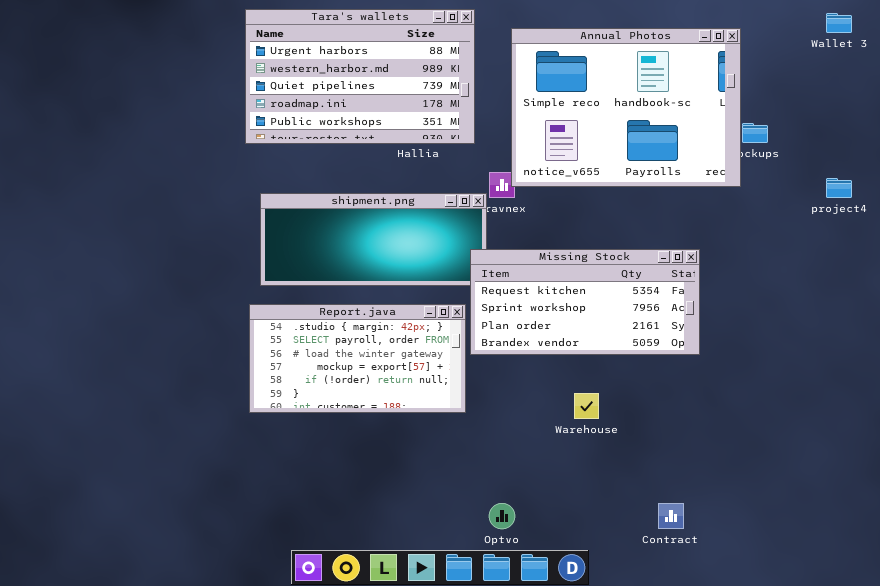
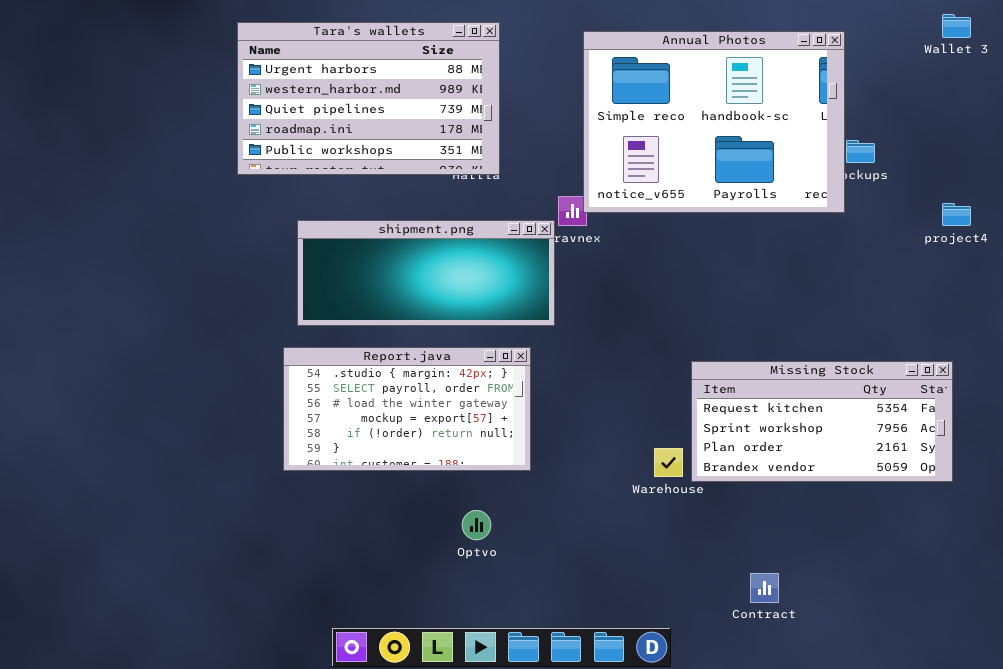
Tara's wallets: [245,9,475,144] -> [237,22,500,175], moved
Missing Stock: [470,249,700,355] -> [691,361,953,482], moved
Optvo: [489,503,515,529] -> [462,510,491,540], moved

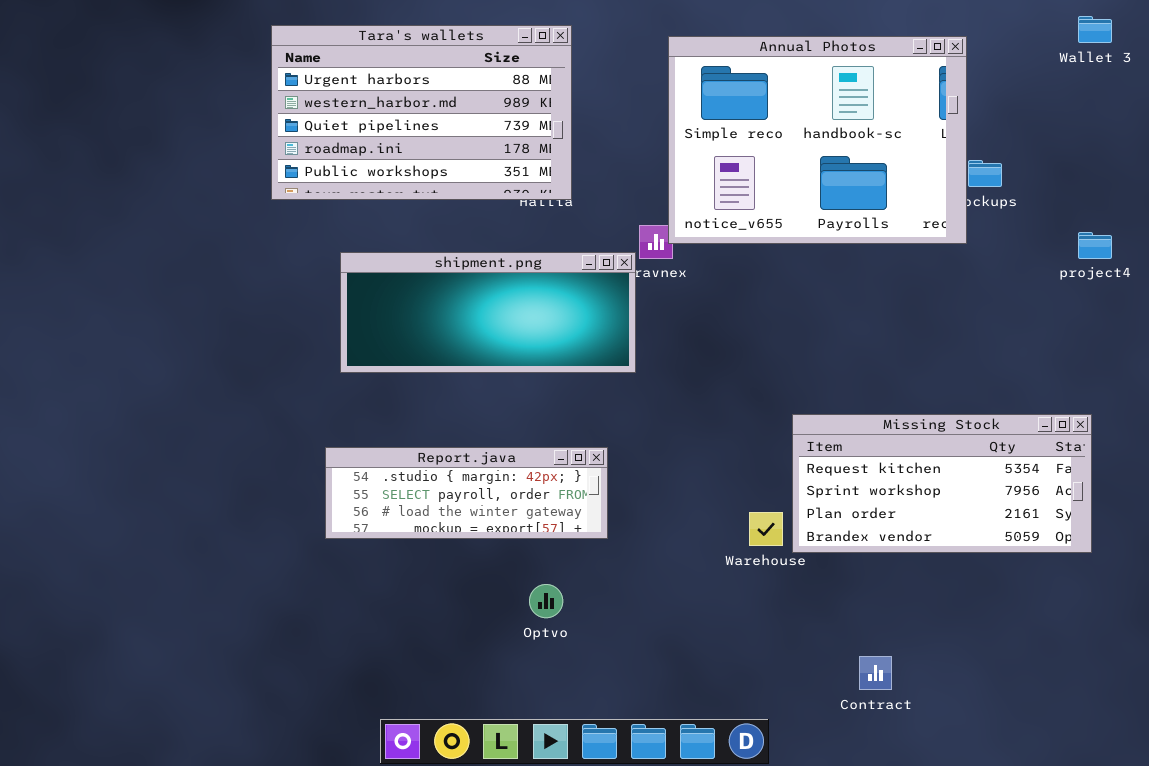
Report.java: [283,347,531,471] -> [325,447,608,539], resized

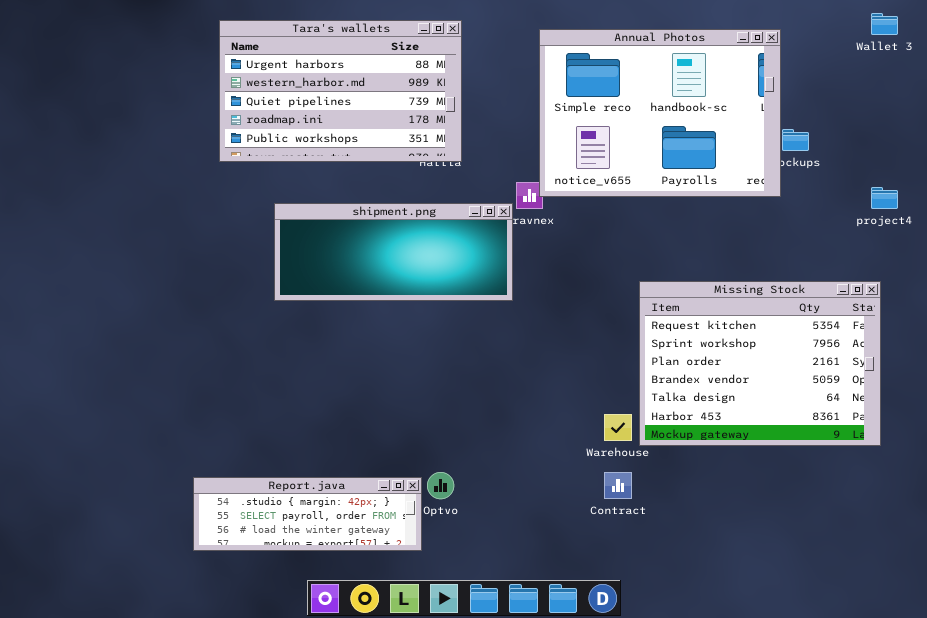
Missing Stock: [792,414,1092,553] -> [639,281,881,446], resized
Report.java: [325,447,608,539] -> [193,477,422,551], moved
Contract: [859,656,892,690] -> [604,472,632,499], moved

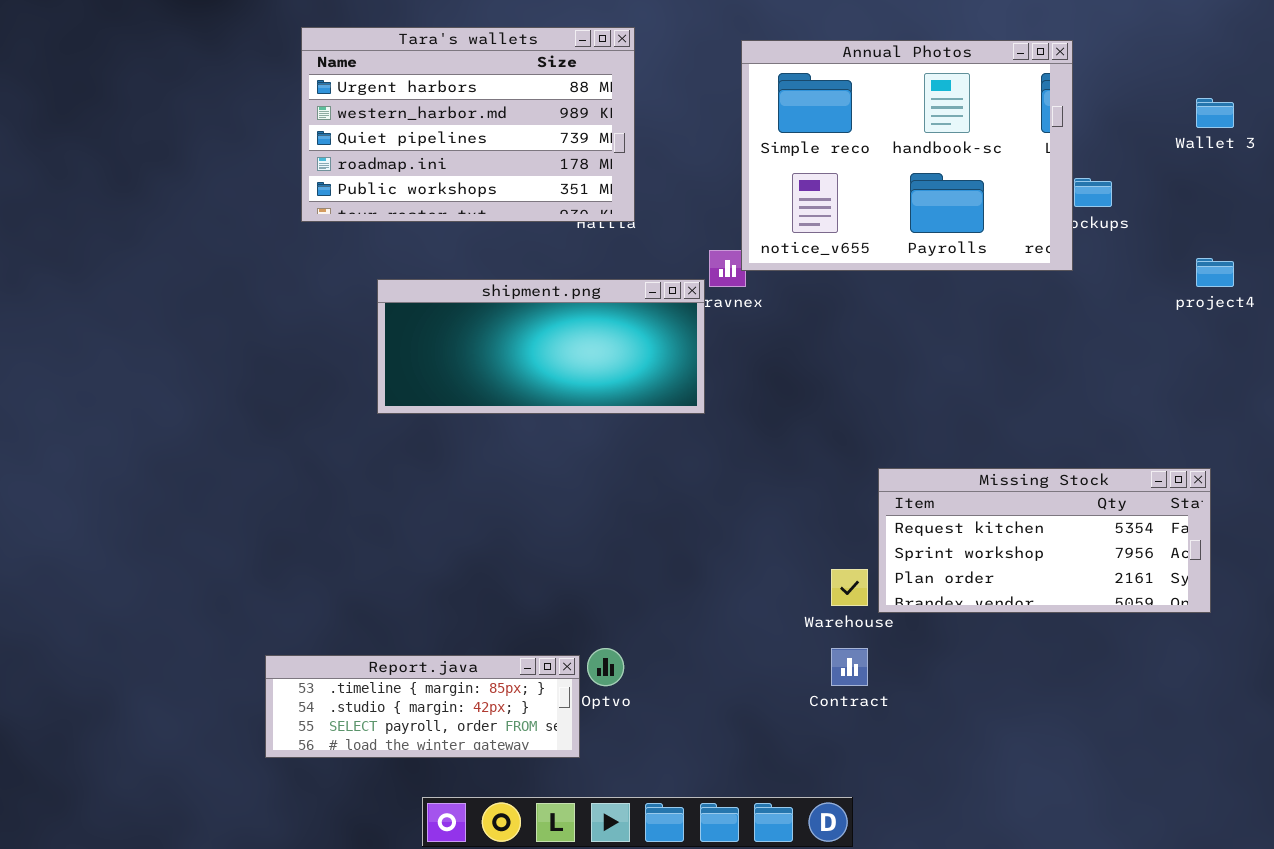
Wallet 3: [871,13,898,35] -> [1196,98,1234,128], moved
Missing Stock: [639,281,881,446] -> [878,468,1211,613], resized
Report.java: [193,477,422,551] -> [265,655,580,758], scrolled up 1 row

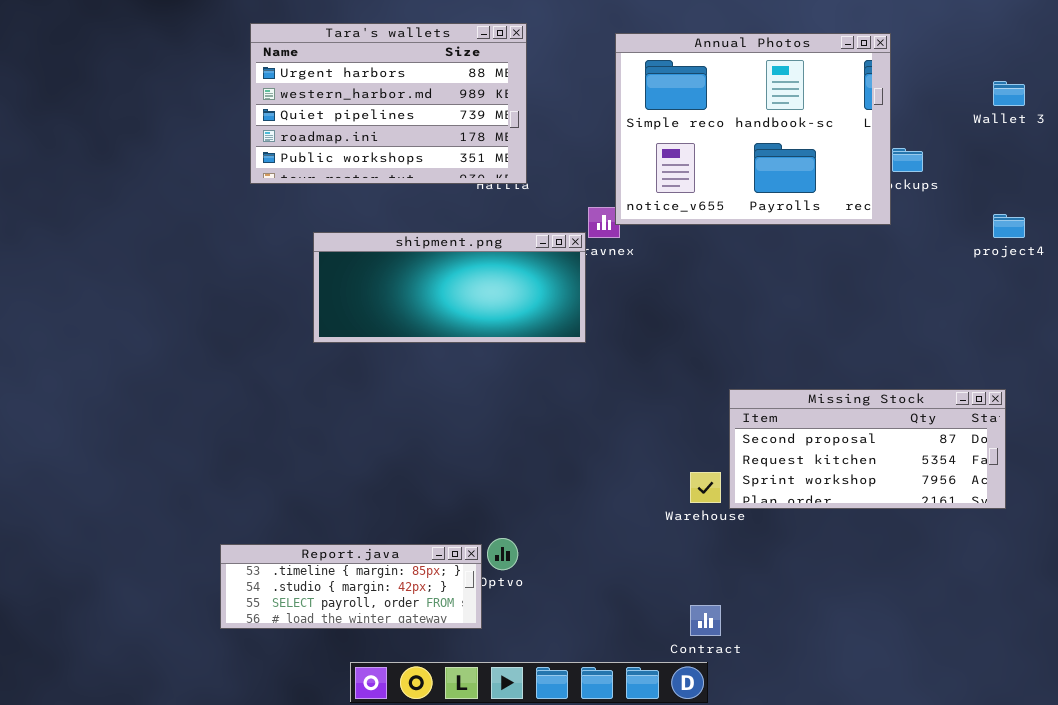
Missing Stock: [878,468,1211,613] -> [729,389,1006,509], scrolled up 1 row
Contract: [831,648,868,686] -> [690,605,721,636], moved

